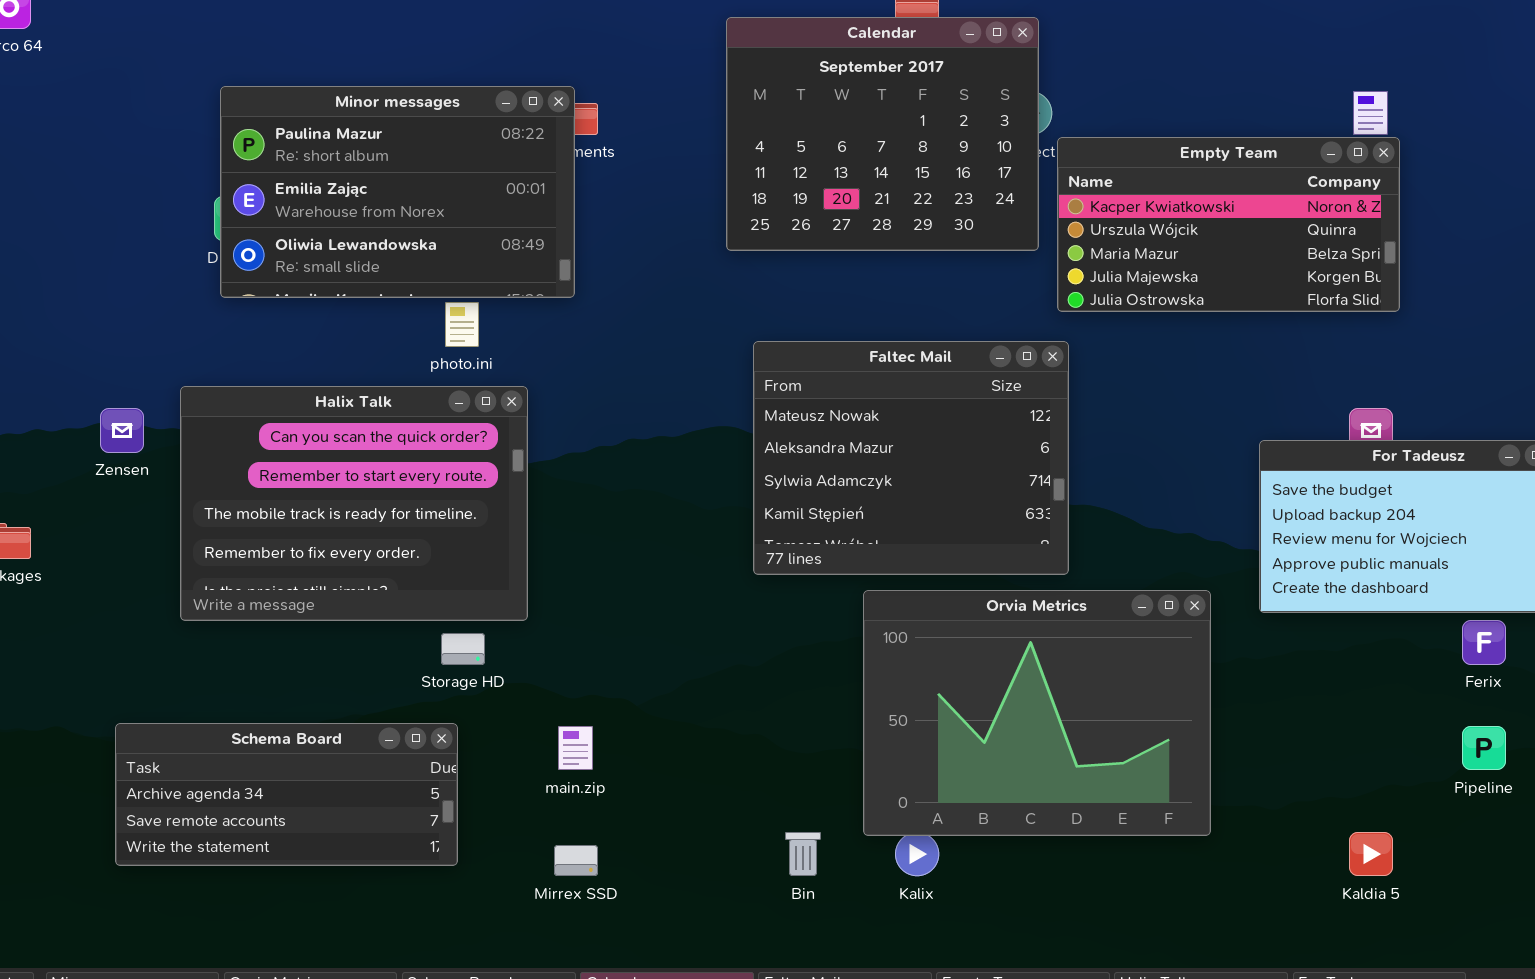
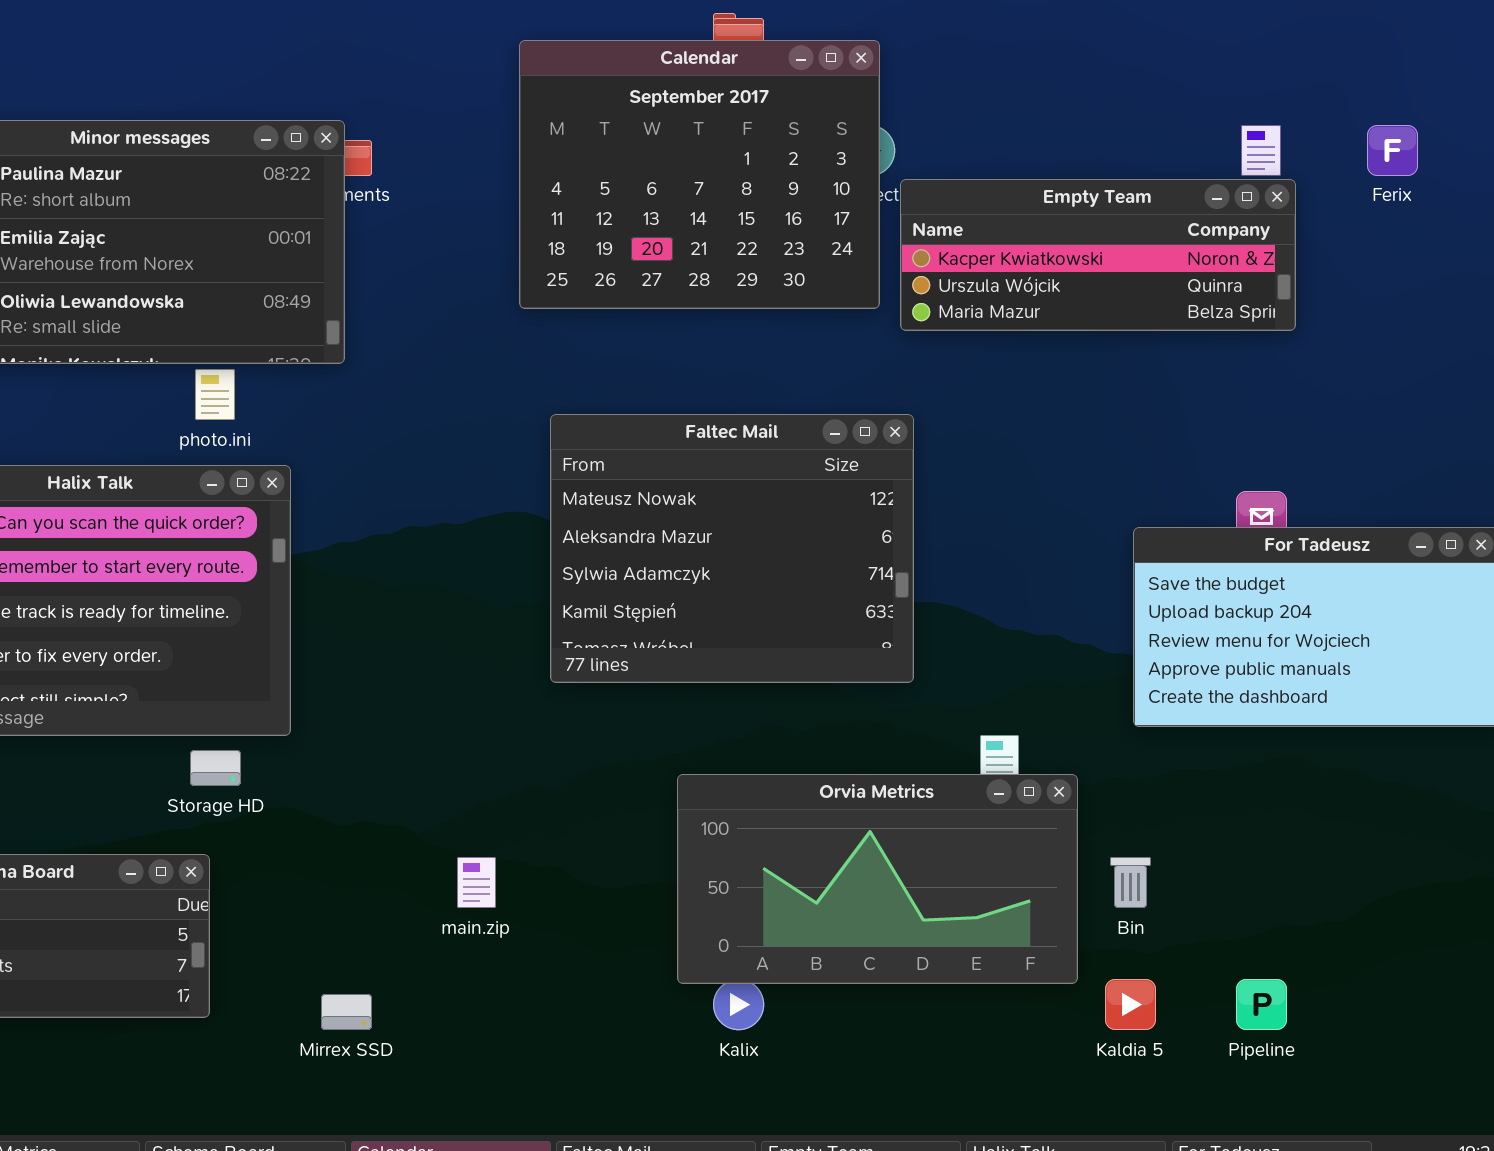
Empty Team: [1057,137,1400,312] -> [900,179,1296,331], resized
Orvia Metrics: [863,590,1211,836] -> [677,774,1078,984], resized
Ferix: [1462,620,1506,665] -> [1367,125,1418,176], moved
main.zip: [558,726,593,770] -> [457,857,496,908], moved
Pipeline: [1462,726,1506,770] -> [1236,979,1287,1030], moved
Bin: [785,832,821,876] -> [1110,857,1151,908], moved
Kaldia 5: [1349,832,1393,876] -> [1105,979,1156,1030], moved

